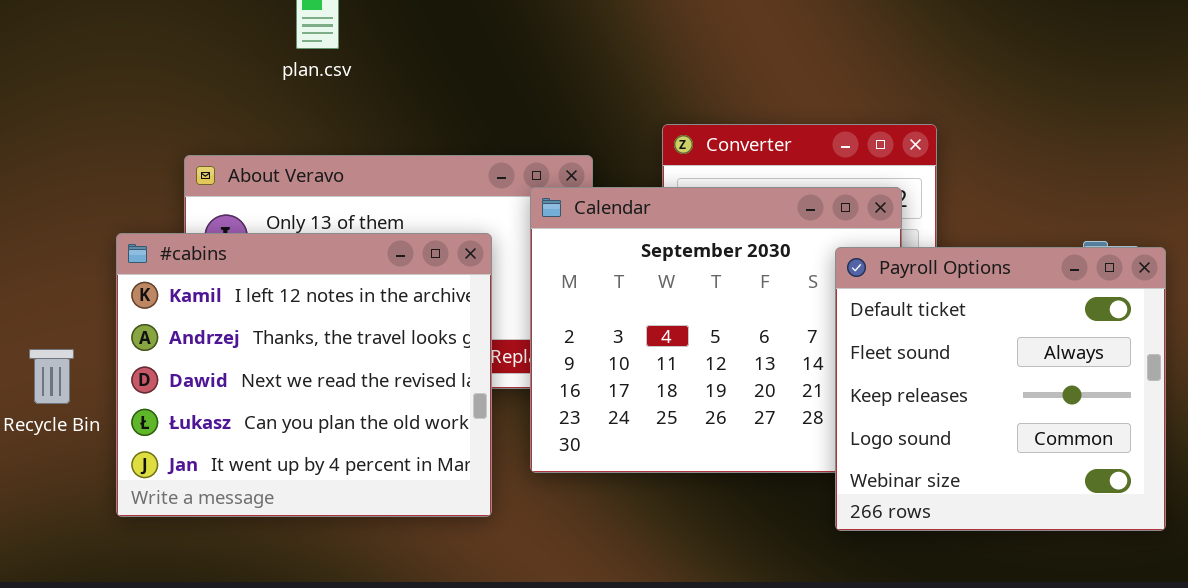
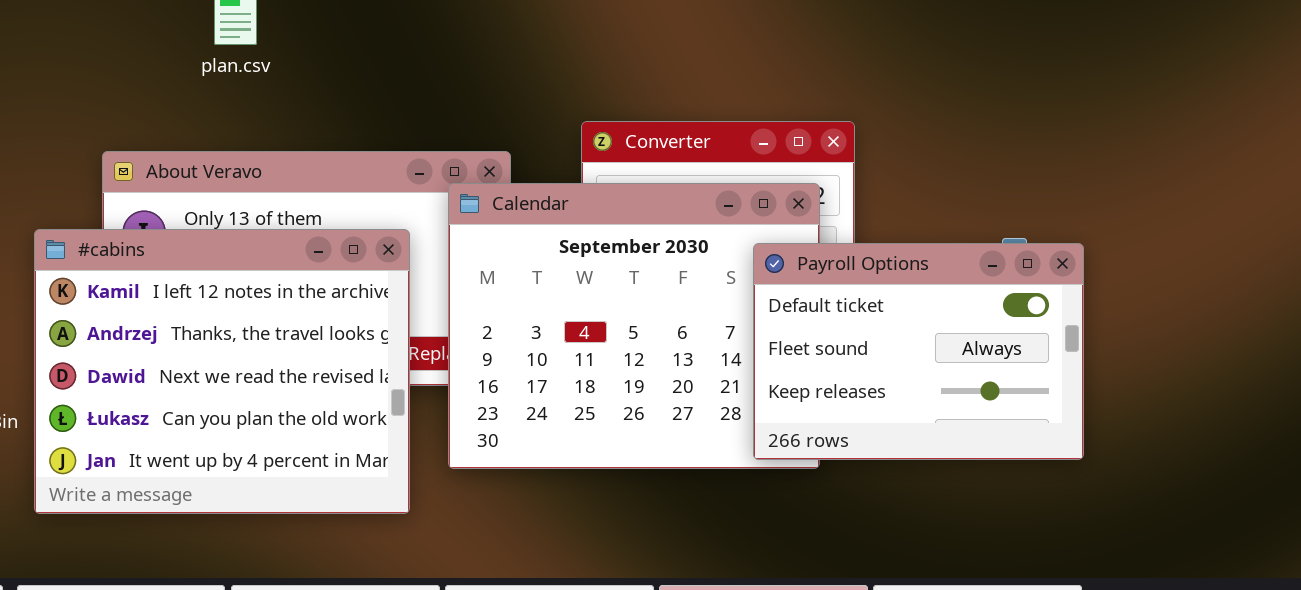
Payroll Options: [835,247,1166,531] -> [753,243,1084,460], resized

